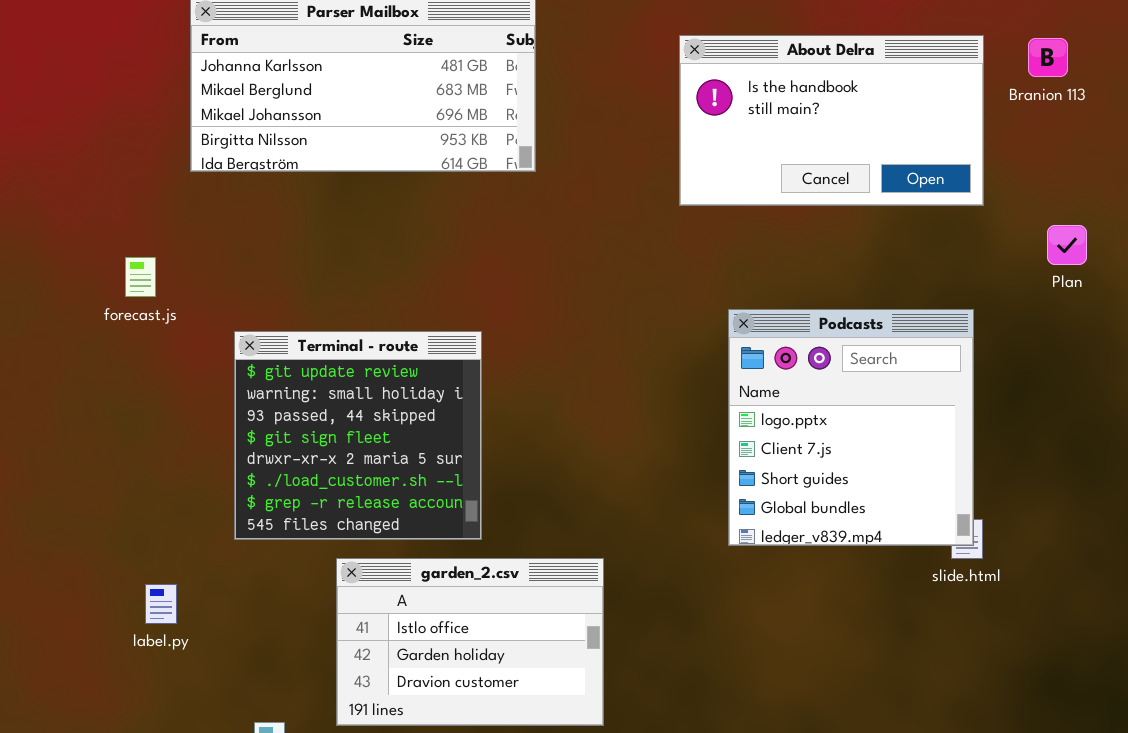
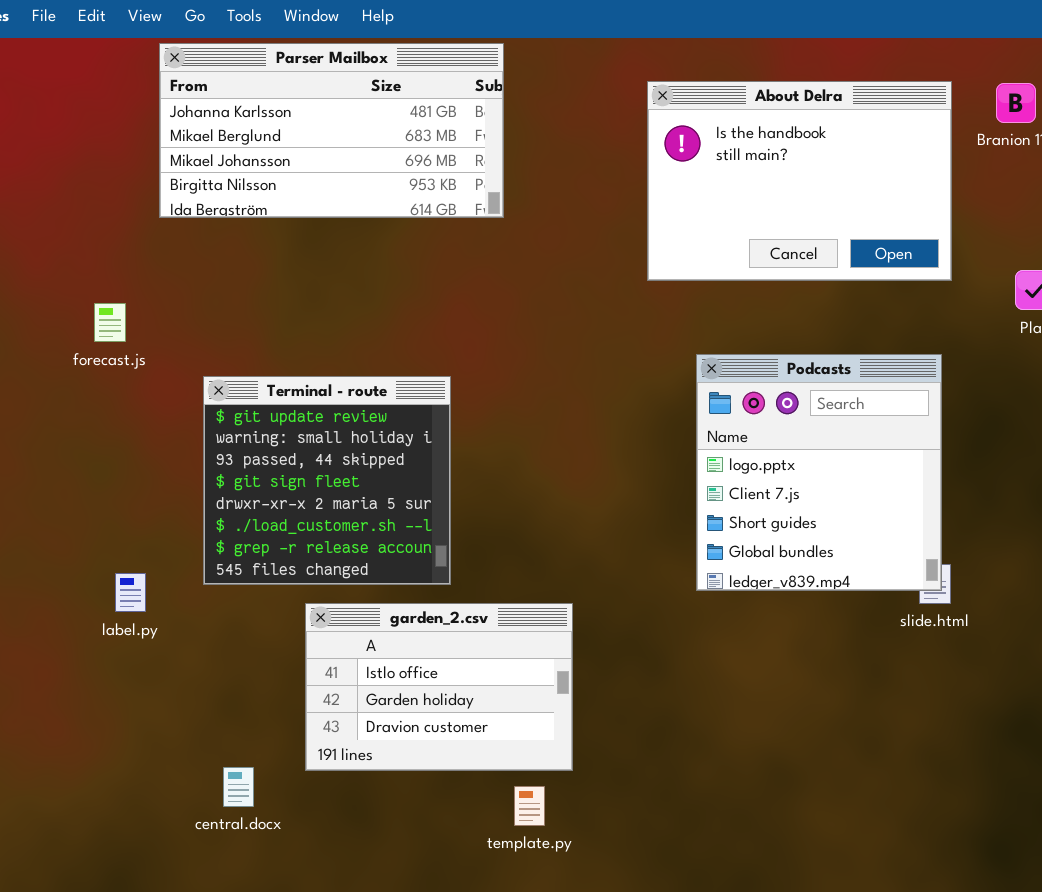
About Delra: [679,35,984,206] -> [647,81,952,281], resized
label.py: [145,584,177,624] -> [115,573,146,612], moved

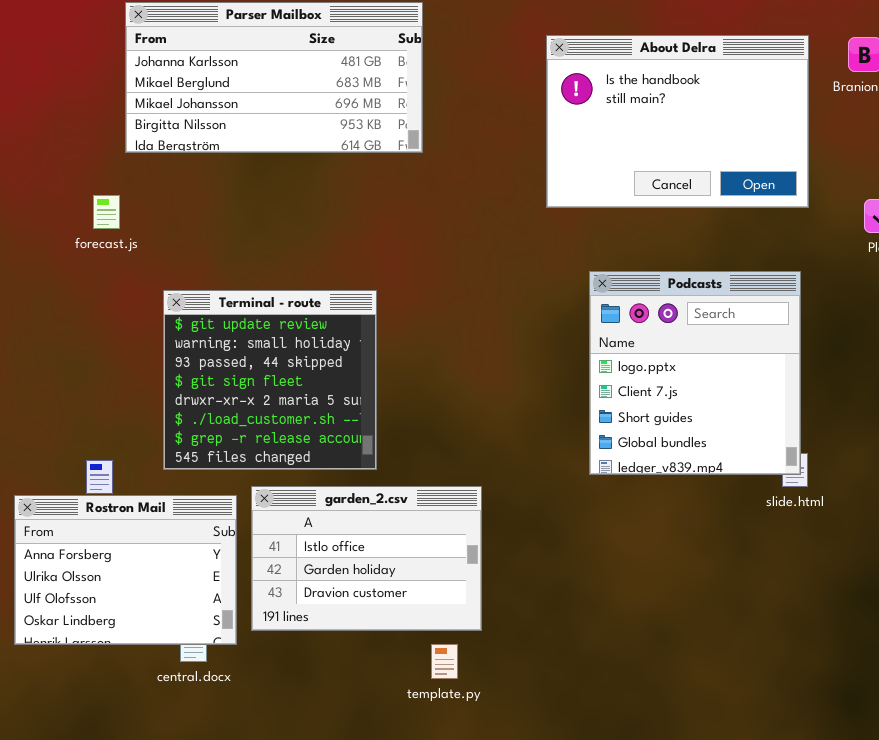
forecast.js: [94,303,126,342] -> [93,195,120,229], moved
Rostron Mail: none -> [14,495,237,645], opened

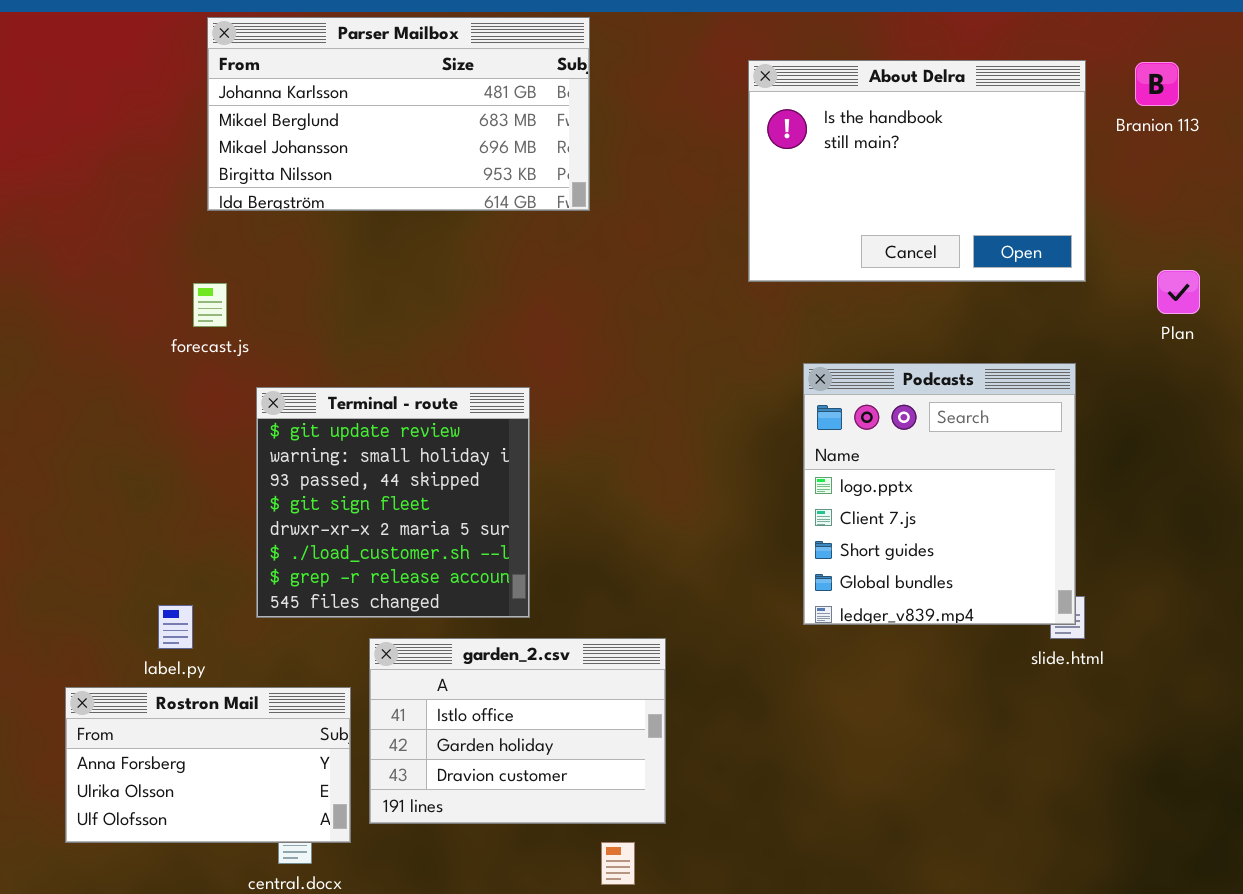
forecast.js: [93,195,120,229] -> [193,283,227,327], moved
Rostron Mail: [14,495,237,645] -> [65,687,351,843], resized

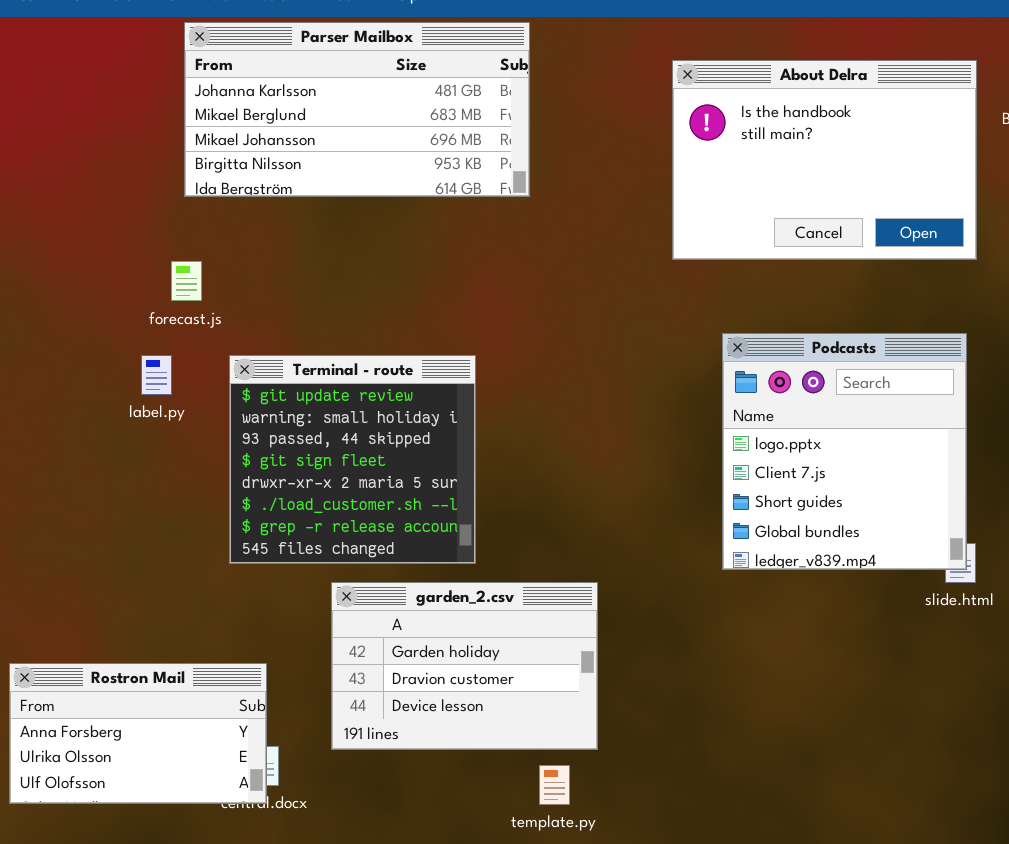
label.py: [158,605,193,649] -> [141,355,172,395], moved
garden_2.csv: [369,638,666,824] -> [331,582,598,750], scrolled down 1 row
Rostron Mail: [65,687,351,843] -> [9,663,267,804], moved

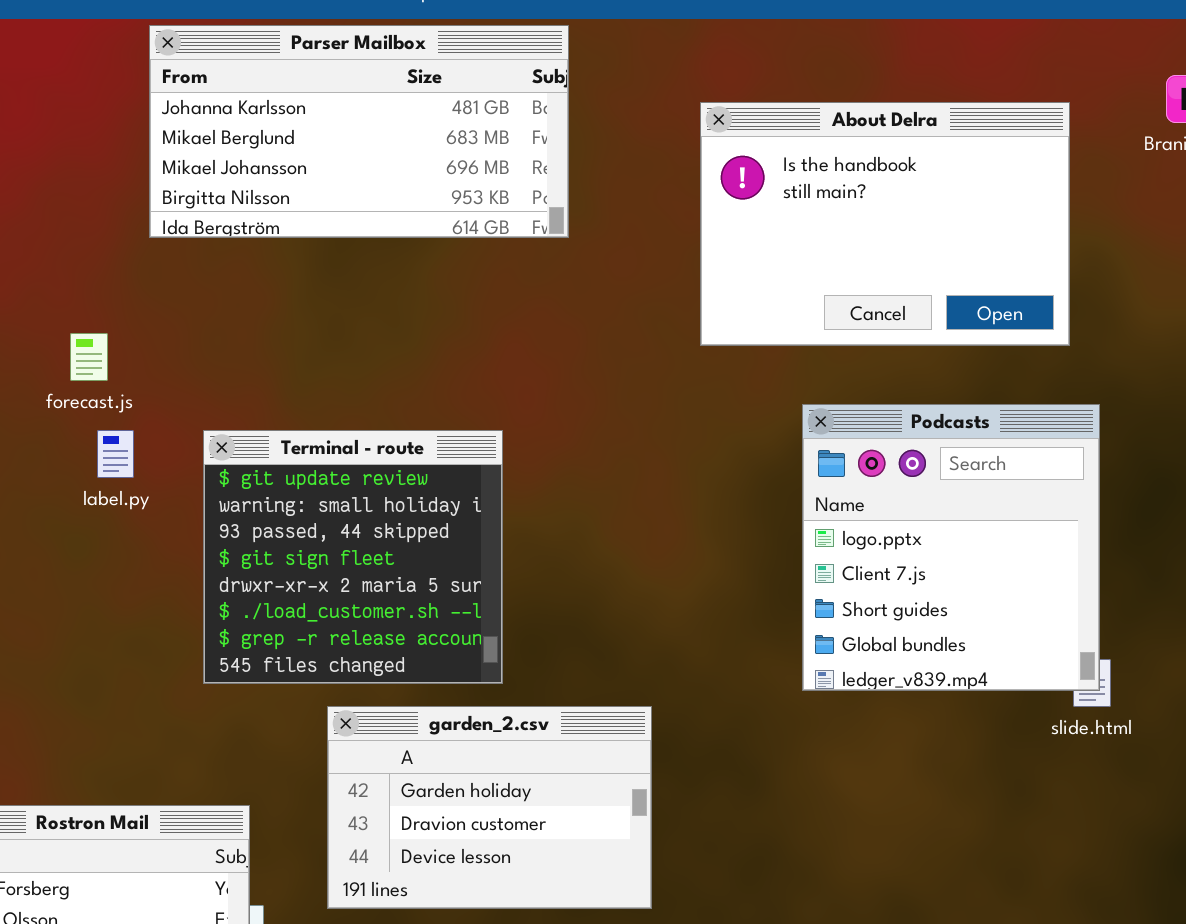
About Delra: [672,60,977,260] -> [700,102,1070,346], moved
forecast.js: [171,261,202,301] -> [70,333,108,381], moved

